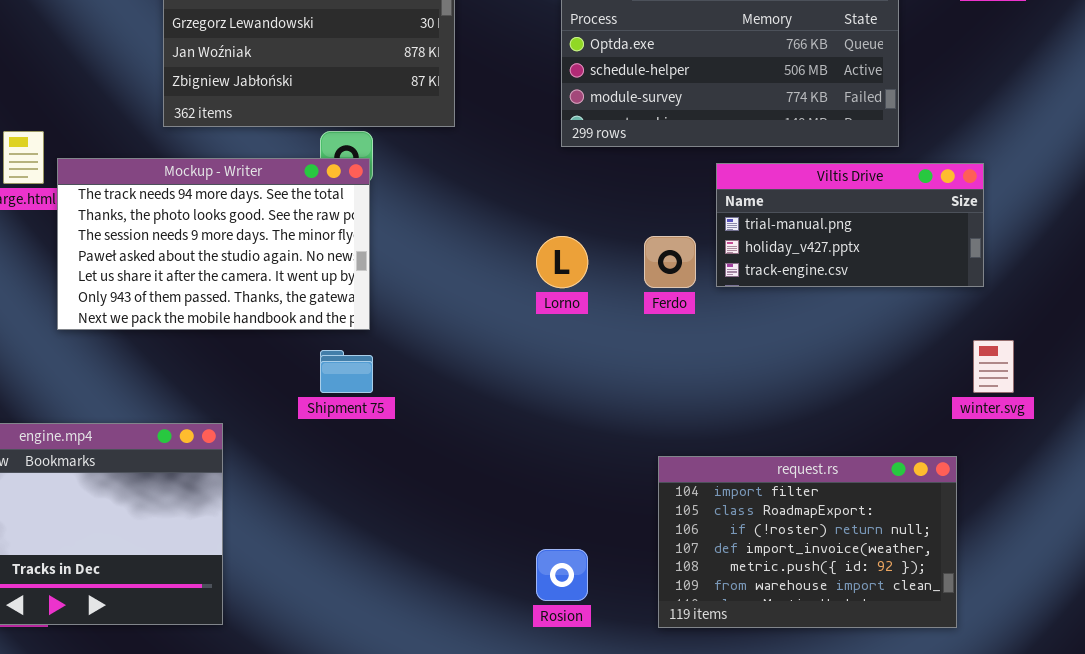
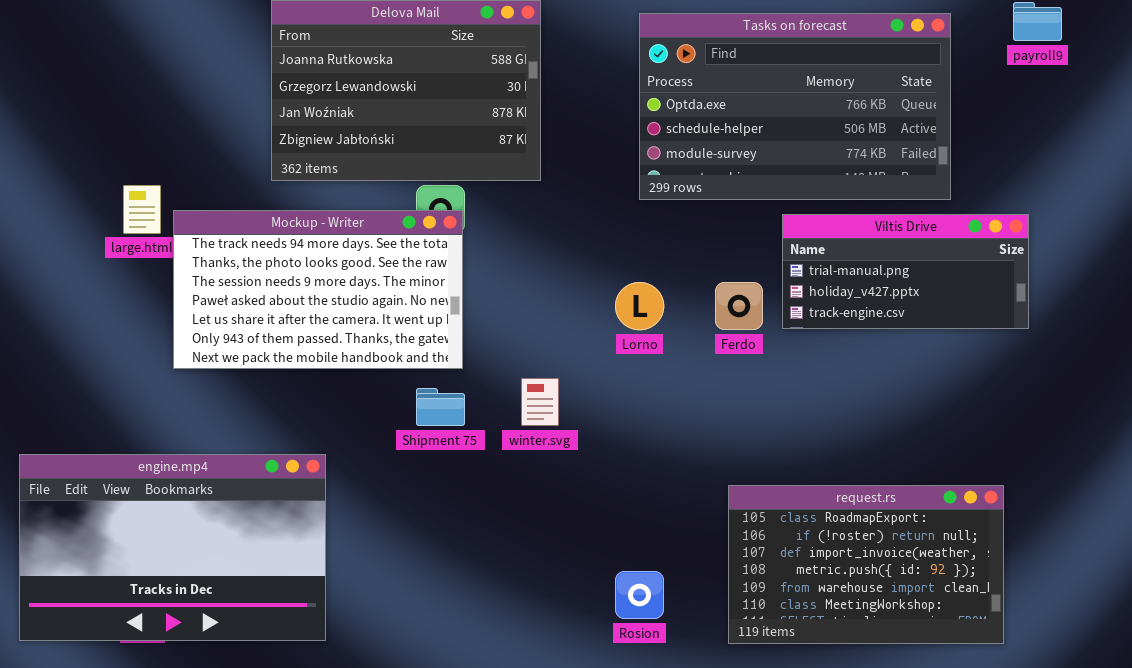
winter.svg: [973,340,1014,393] -> [521,378,559,426], moved
request.rs: [658,456,957,628] -> [728,485,1004,644], scrolled down 1 row

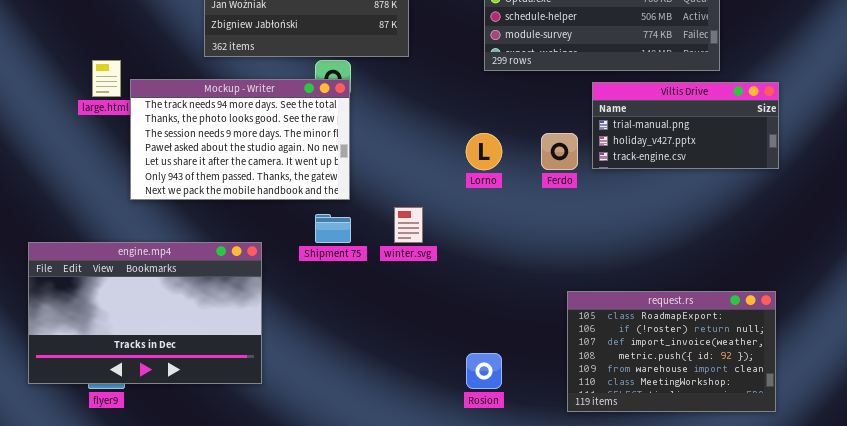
engine.mp4: [19,454,326,641] -> [28,242,262,384], moved
request.rs: [728,485,1004,644] -> [567,291,776,412], moved

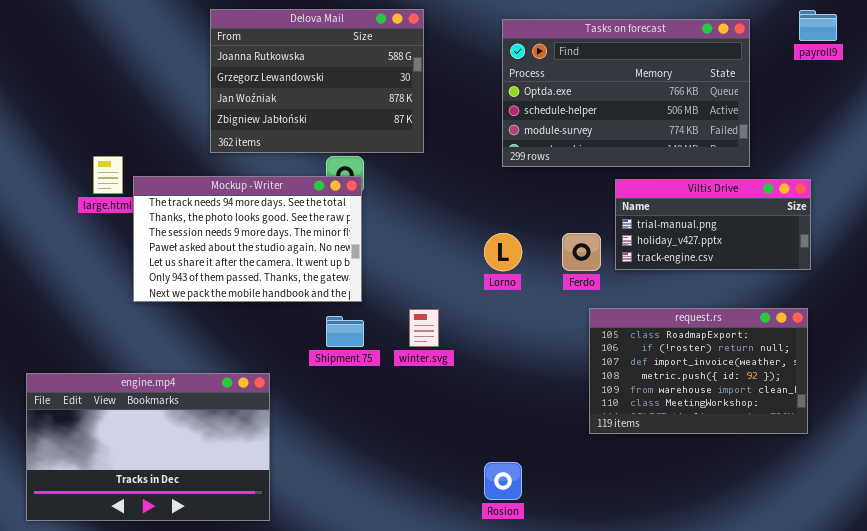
engine.mp4: [28,242,262,384] -> [26,373,270,521], moved
request.rs: [567,291,776,412] -> [589,308,808,434], moved

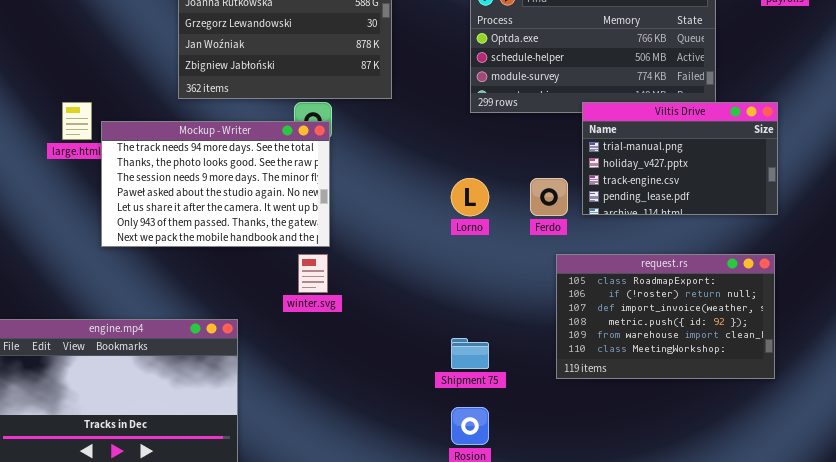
Viltis Drive: [615,179,811,270] -> [582,102,778,215], resized
winter.svg: [409,309,439,347] -> [298,254,328,293], moved
Shipment 75: [326,316,364,347] -> [451,338,489,369], moved

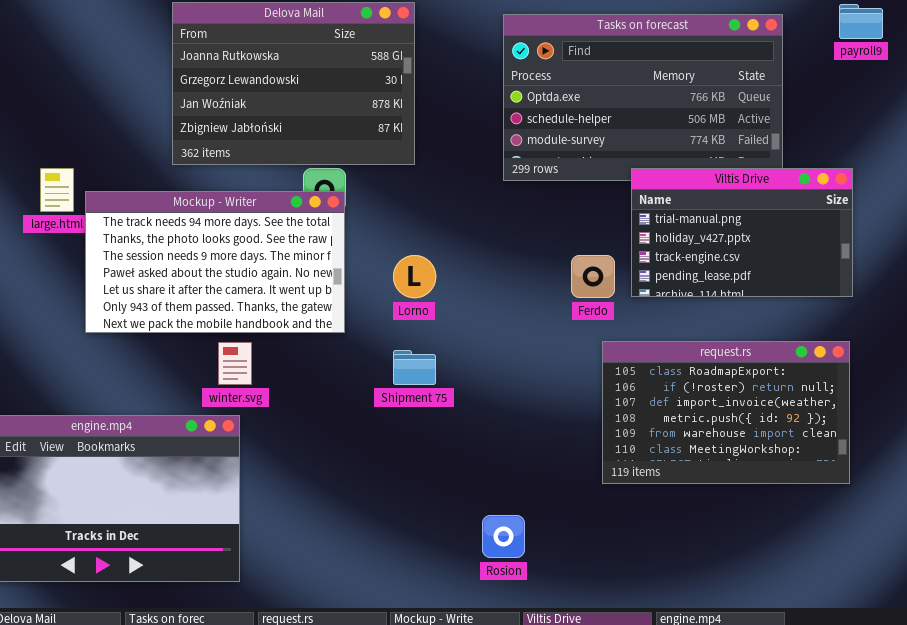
Lorno: [451,178,489,216] -> [393,255,436,298], moved
winter.svg: [298,254,328,293] -> [218,342,252,385], moved
Shipment 75: [451,338,489,369] -> [393,350,436,385], moved

